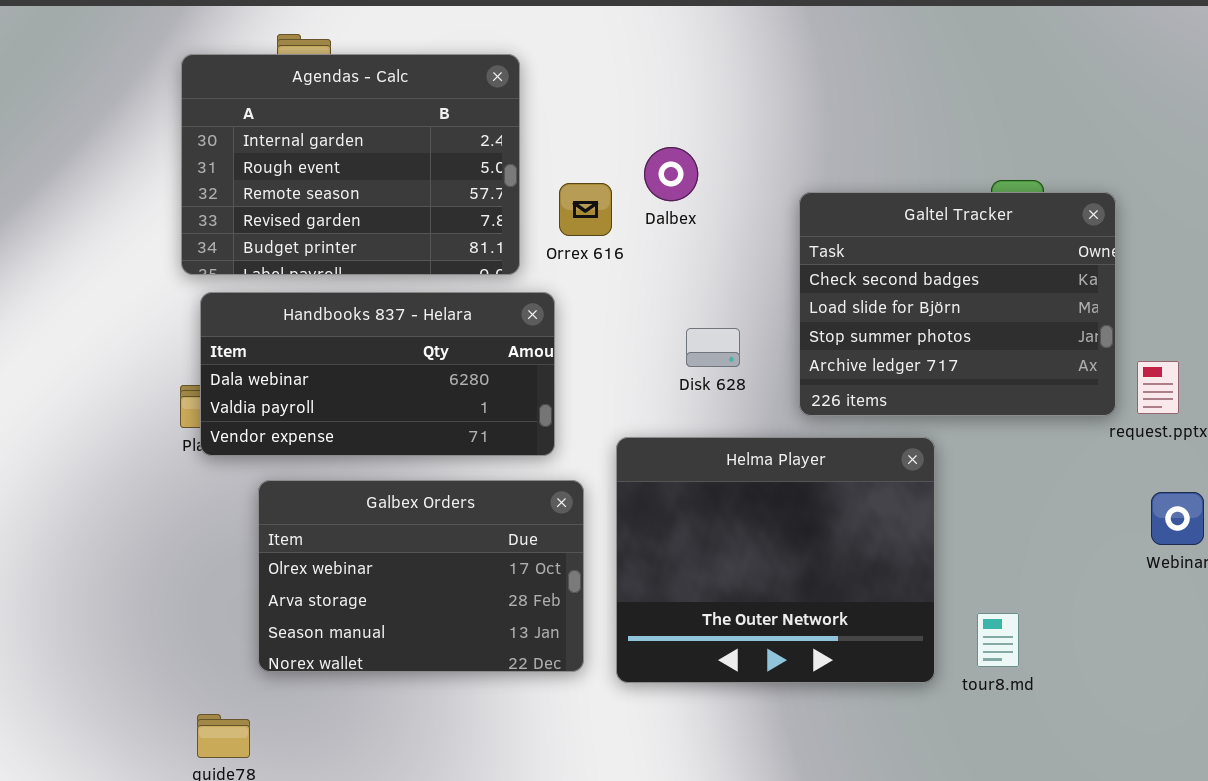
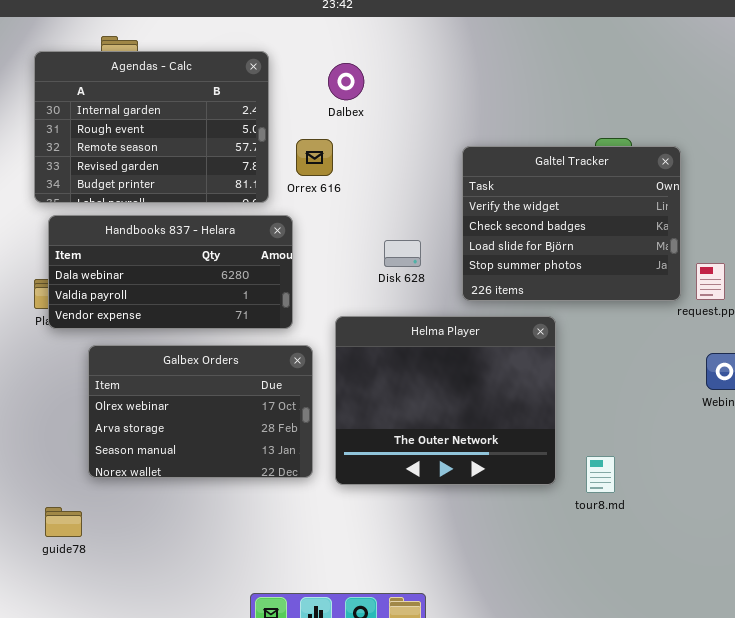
Dalbex: [644,147,698,201] -> [328,63,364,100], moved
Galtel Tracker: [799,192,1116,416] -> [462,146,681,301], scrolled up 1 row
tour8.md: [977,613,1019,667] -> [586,456,615,493], moved

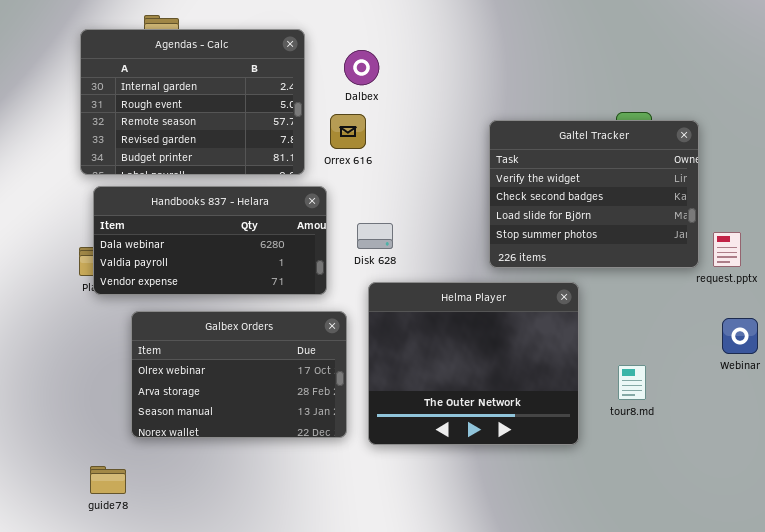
Dalbex: [328,63,364,100] -> [344,50,379,85], moved
Disk 628: [384,240,421,267] -> [357,223,393,249], moved
tour8.md: [586,456,615,493] -> [618,365,646,400], moved

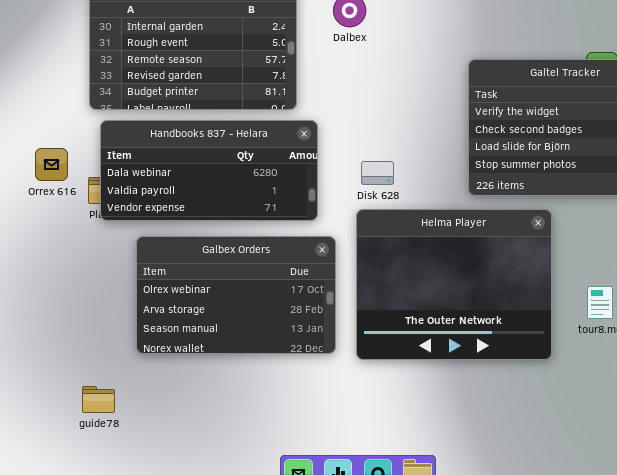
Orrex 616: [330,114,366,149] -> [35,148,68,181], moved
Disk 628: [357,223,393,249] -> [361,161,394,185], moved
guide78: [90,466,126,494] -> [82,386,115,413], moved

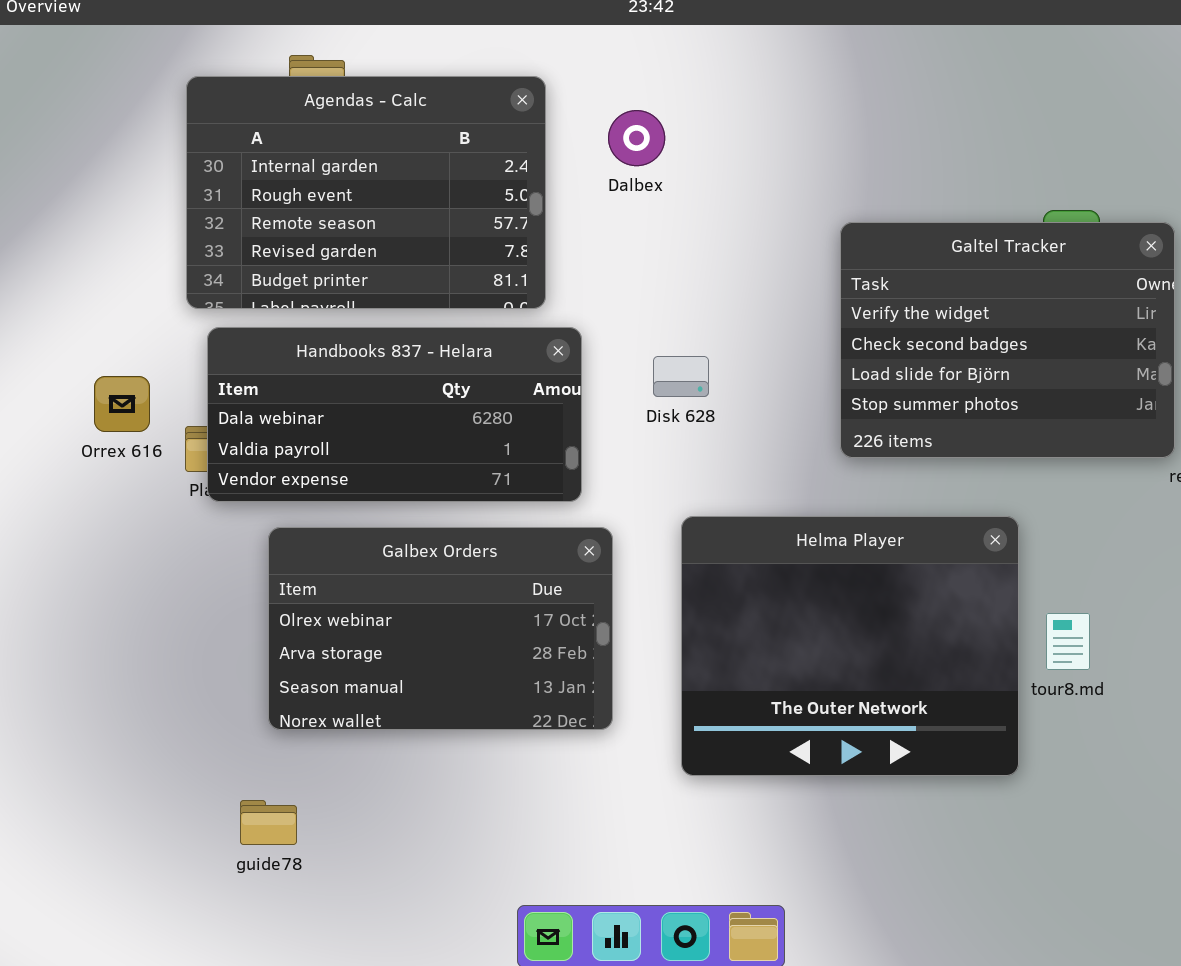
Disk 628: [361,161,394,185] -> [653,356,709,397], moved
Helma Player: [356,209,552,360] -> [681,516,1019,776], moved
guide78: [82,386,115,413] -> [240,800,297,845], moved

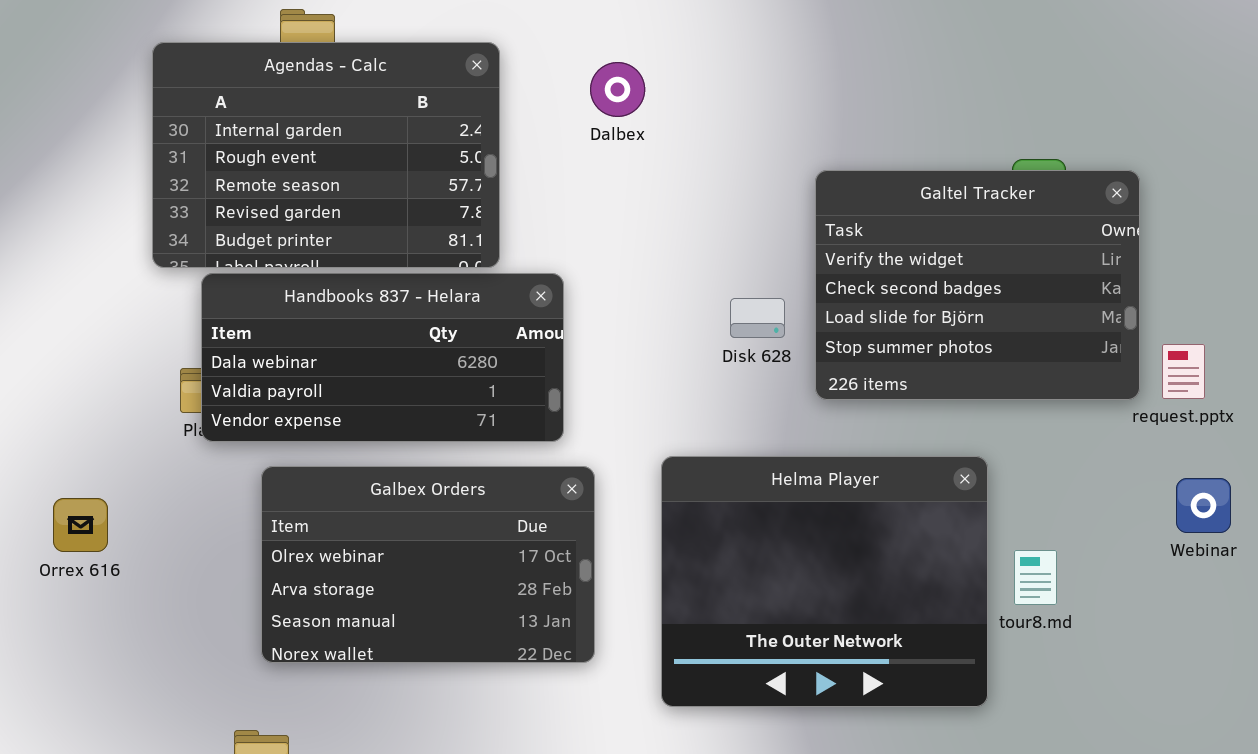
Agendas - Calc: [186,76,546,309] -> [152,42,500,268], moved
Disk 628: [653,356,709,397] -> [730,298,785,338], moved
Orrex 616: [94,376,150,432] -> [53,498,108,552], moved

